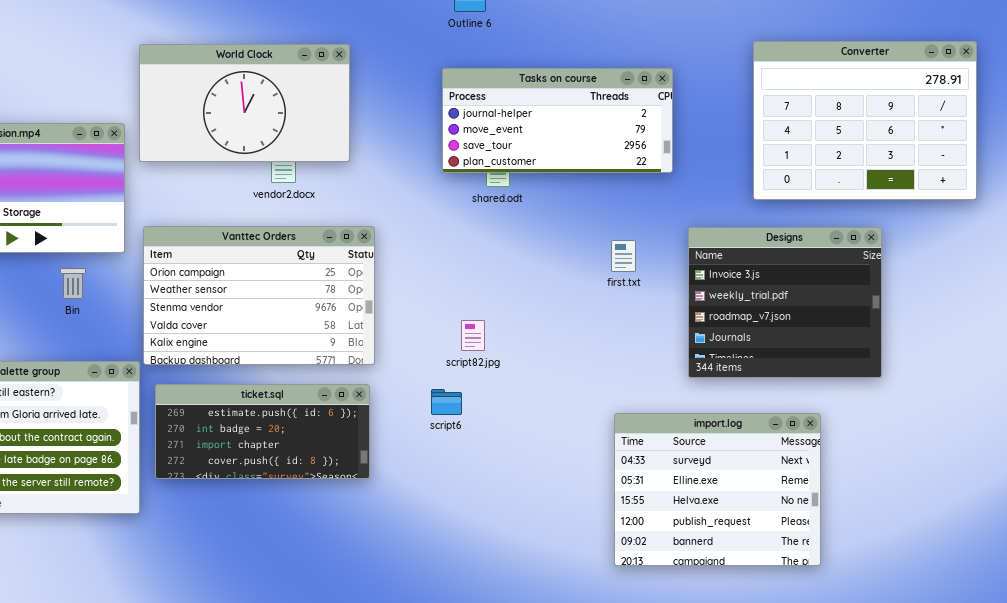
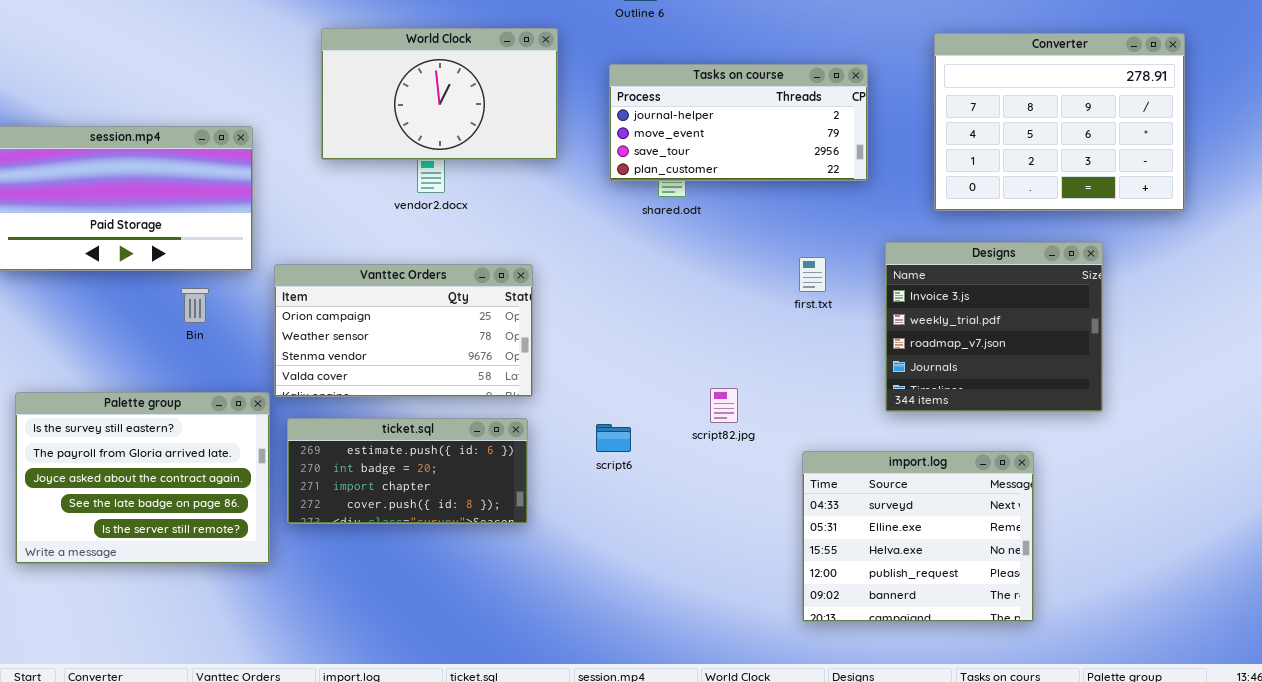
Converter: [753,41,977,200] -> [934,33,1185,211], moved
World Clock: [139,44,350,162] -> [321,28,558,160], moved
Vanttec Orders: [143,226,375,365] -> [274,264,533,397], resized
script82.jpg: [461,320,485,351] -> [710,388,738,423], moved

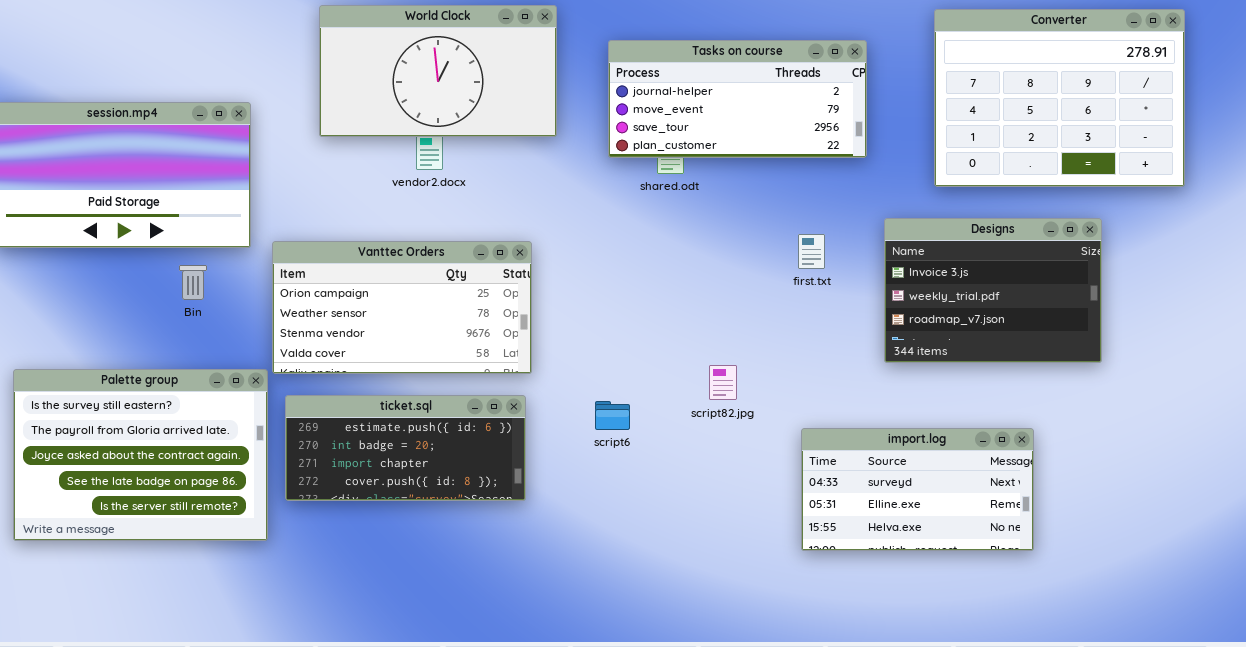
Designs: [885,242,1103,412] -> [884,218,1102,363], resized
import.log: [802,451,1034,622] -> [801,428,1034,551], resized

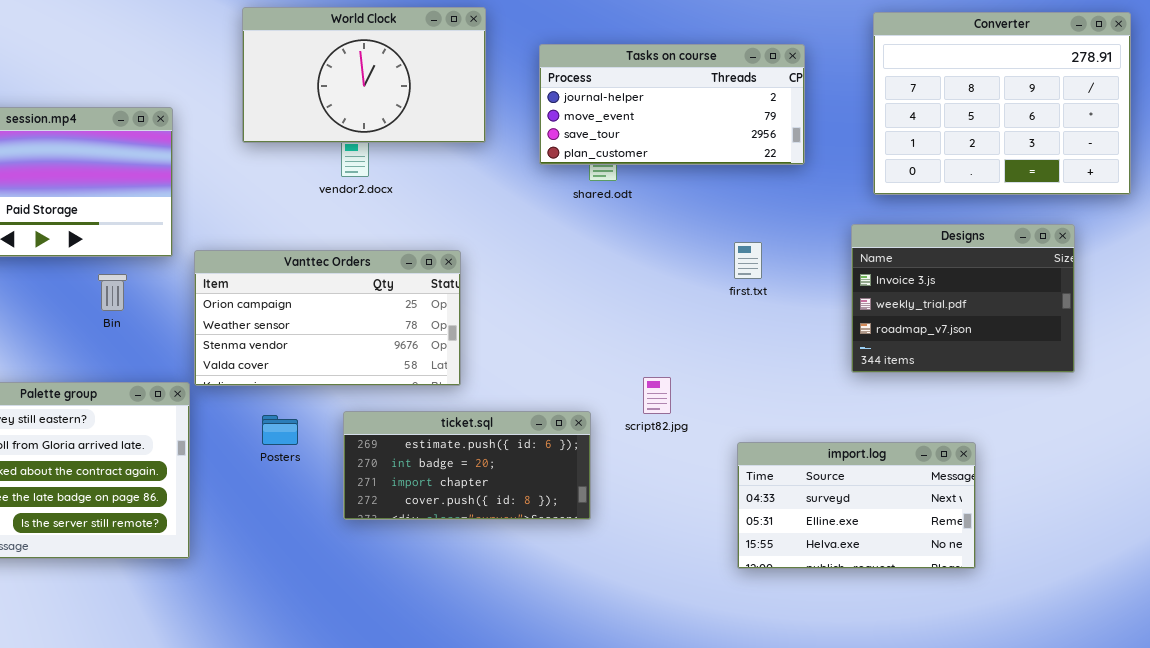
Designs: [884,218,1102,363] -> [851,224,1075,373], moved
ticket.sql: [285,395,526,501] -> [343,411,591,520], moved

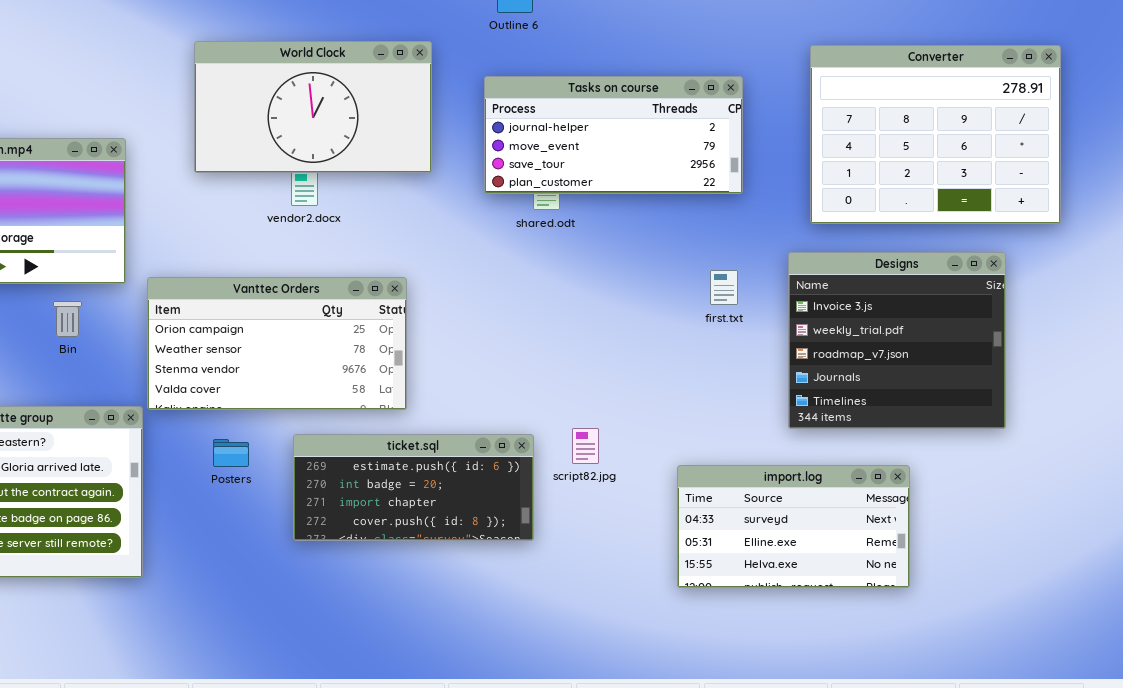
Designs: [851,224,1075,373] -> [788,252,1006,429], resized
first.txt: [734,242,762,279] -> [710,270,738,305], moved
script82.jpg: [643,377,671,414] -> [572,428,599,464], moved

